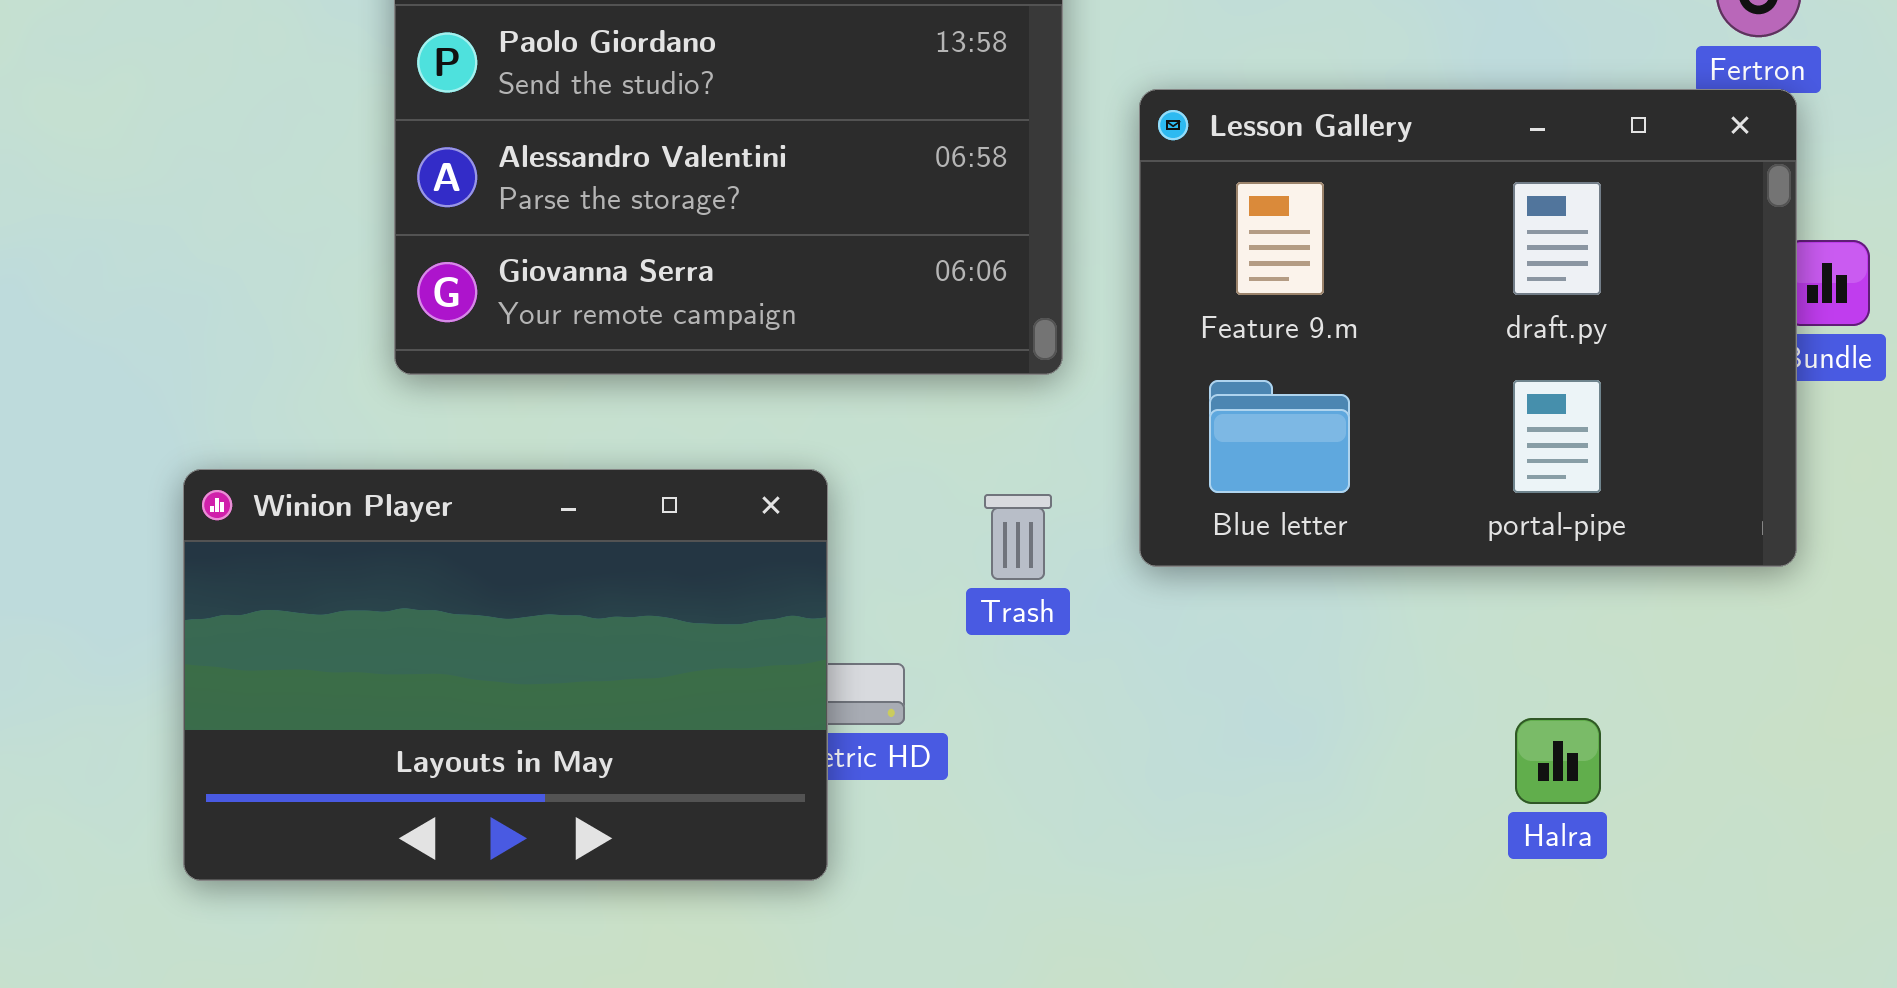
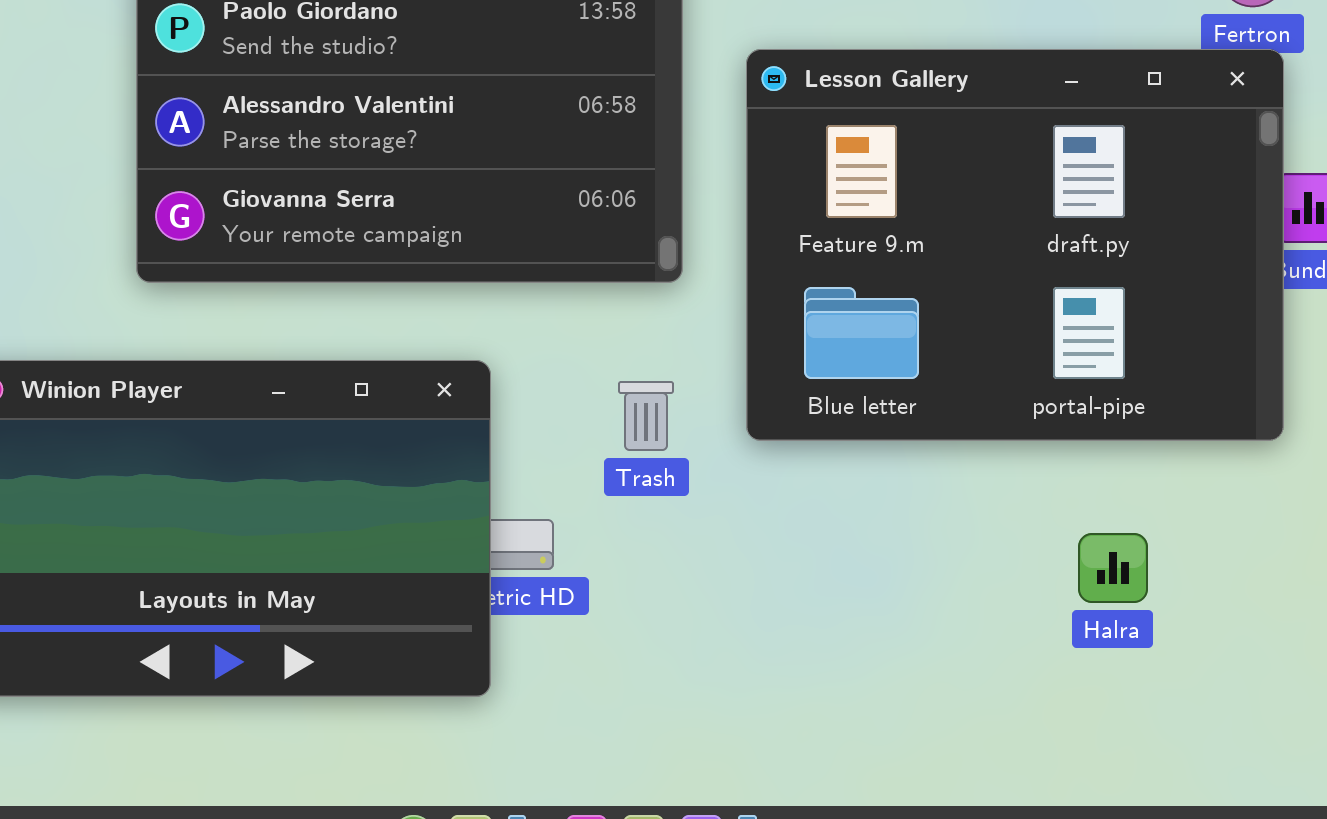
Halra: [1515,718,1601,804] -> [1078,533,1148,603], moved

